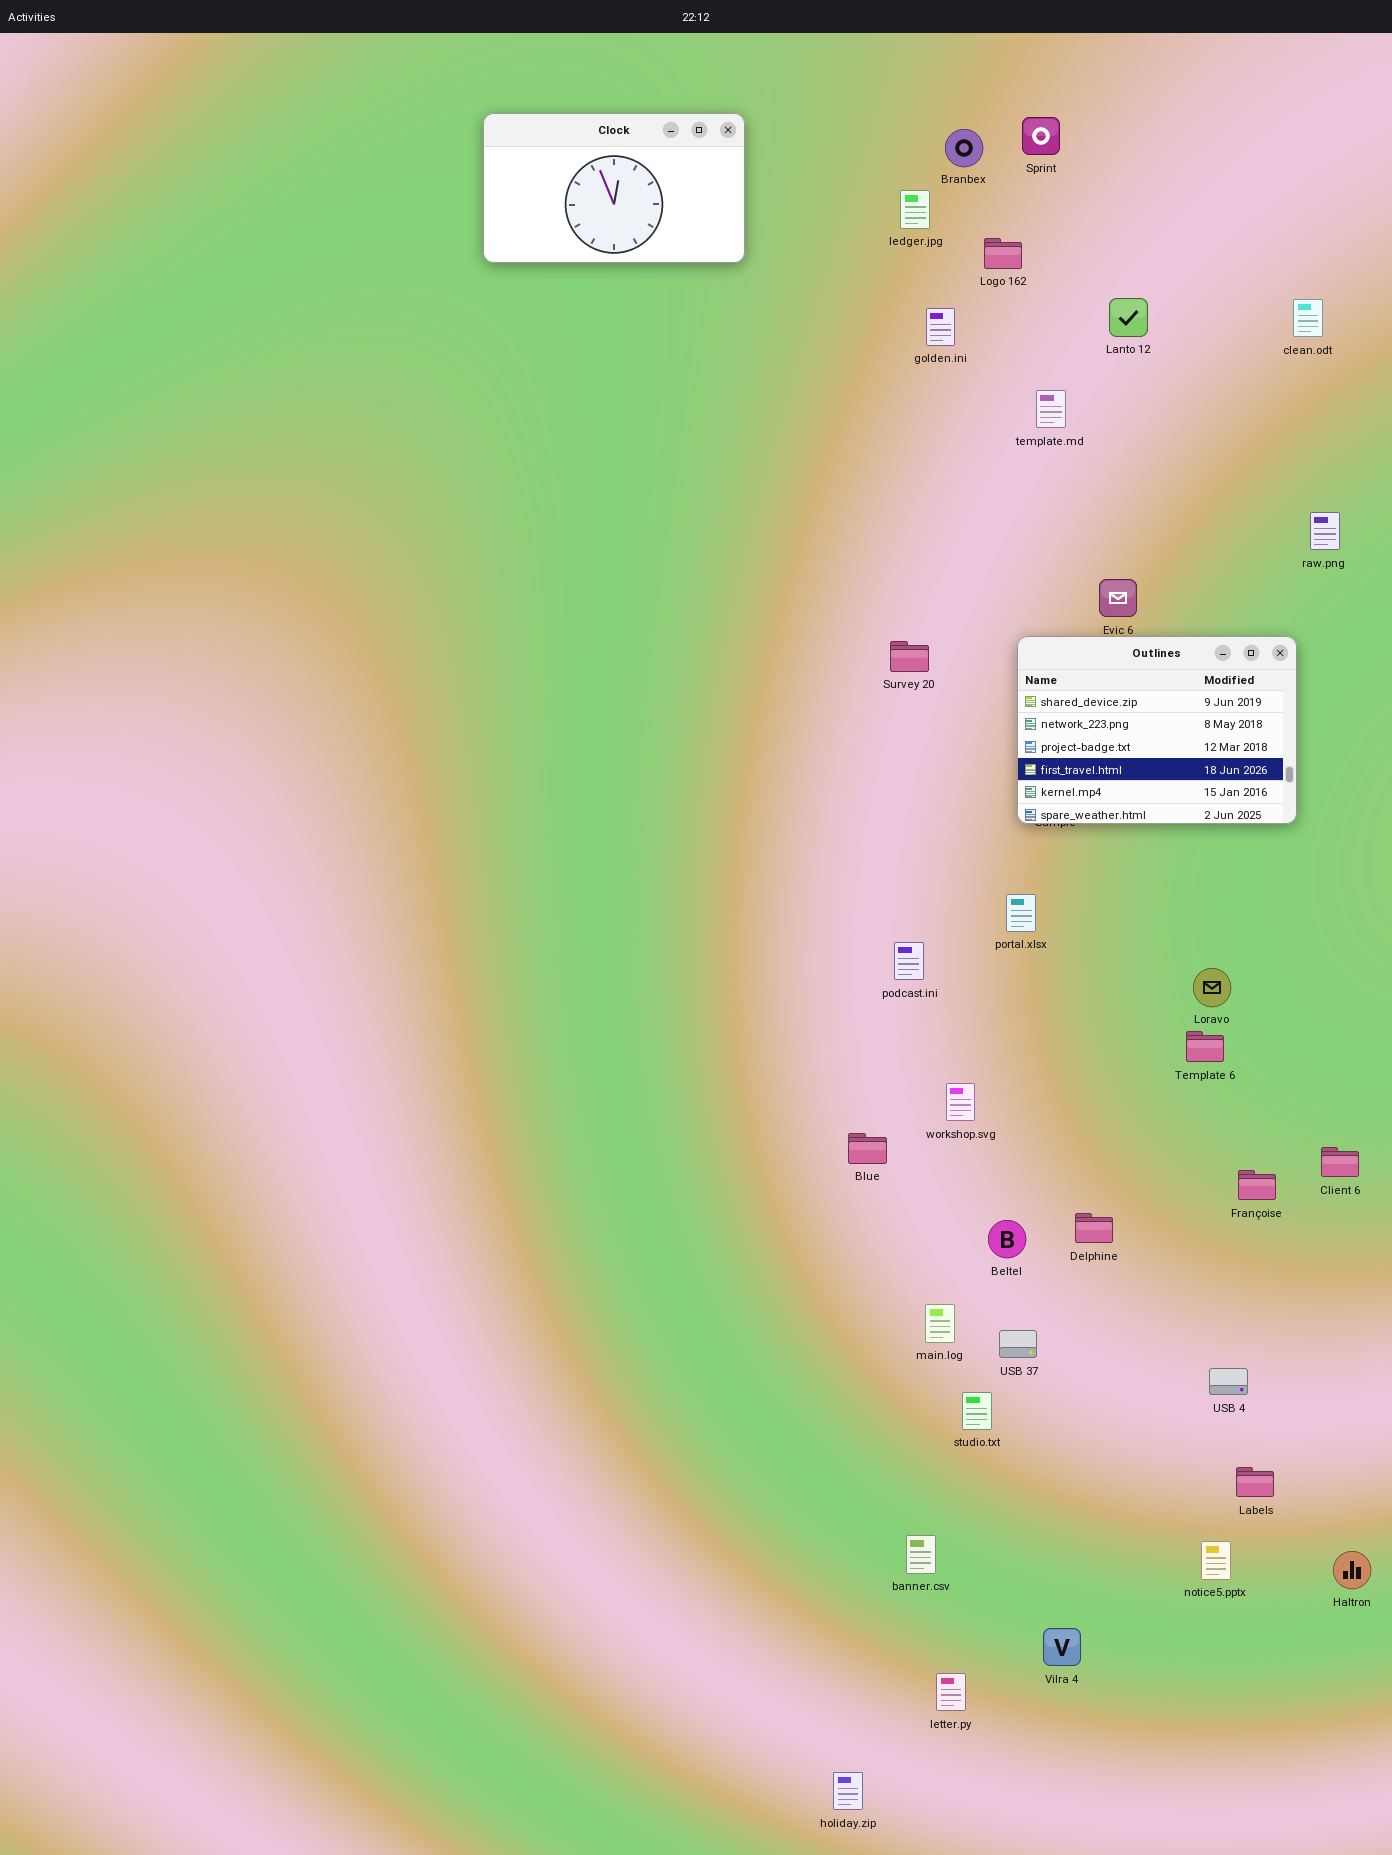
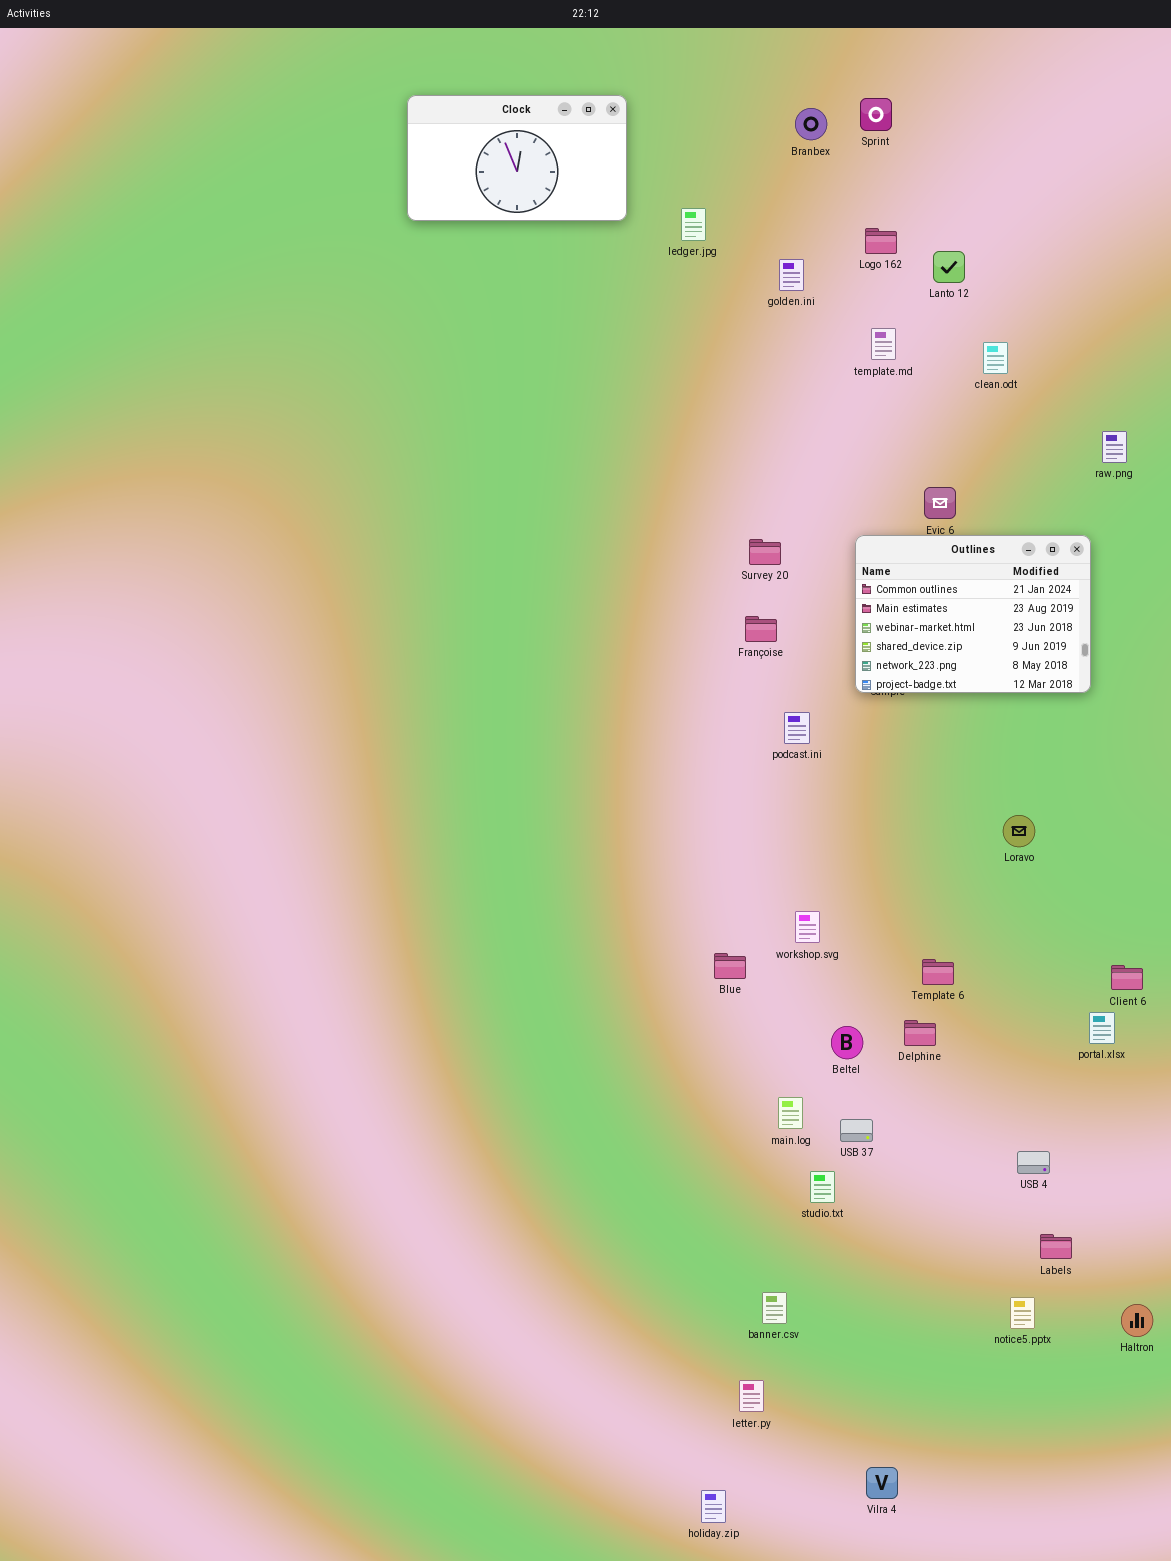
ledger.jpg: [900,190,930,229] -> [681,208,706,241], moved
Logo 162: [984,238,1022,269] -> [865,228,897,254], moved
clean.odt: [1293,299,1323,337] -> [983,342,1008,374], moved
Outlines: [1017,636,1297,824] -> [855,535,1091,693], scrolled up 3 rows
portal.xlsx: [1006,894,1036,932] -> [1089,1012,1115,1044], moved
podcast.ini: [894,942,924,980] -> [784,712,810,744], moved
Template 6: [1186,1031,1224,1062] -> [922,959,954,985], moved
Françoise: [1238,1170,1276,1200] -> [745,616,777,642], moved
Vilra 4: [1043,1628,1081,1666] -> [866,1467,898,1499], moved
letter.py: [936,1673,966,1711] -> [739,1380,764,1412], moved

